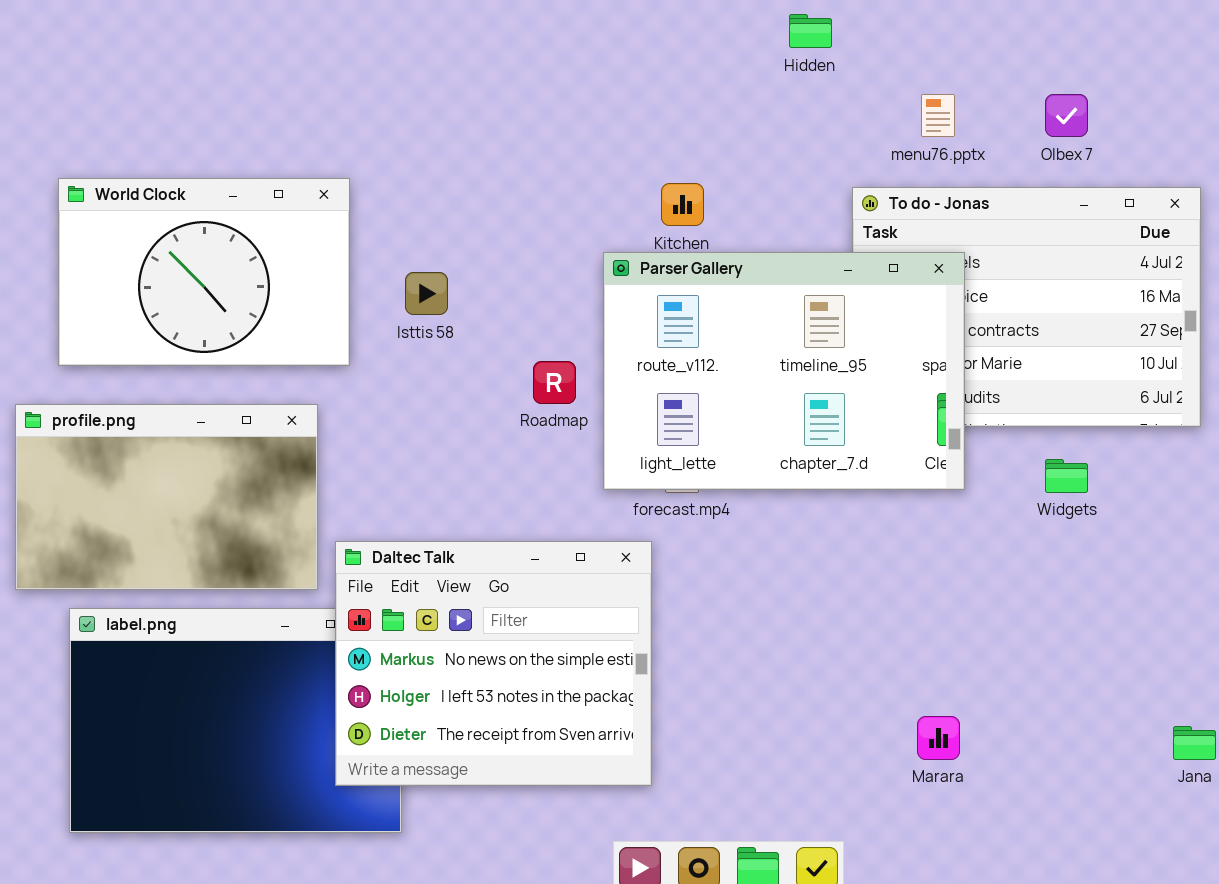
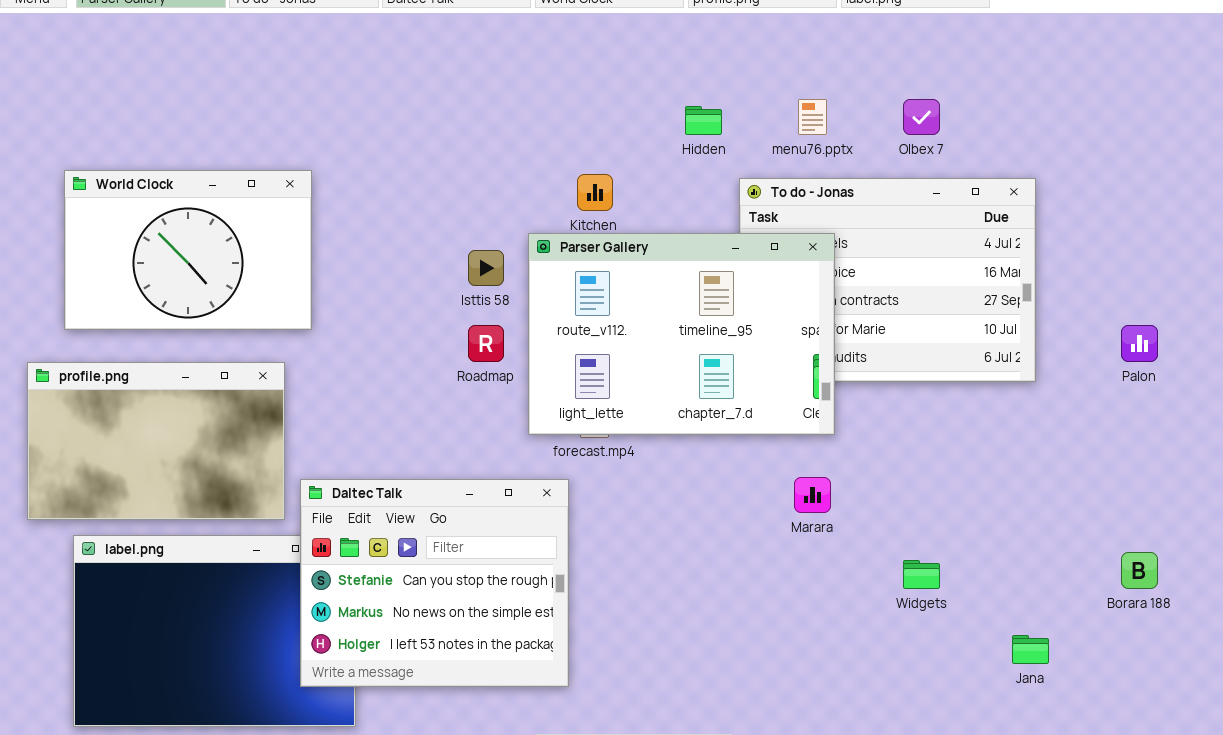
Hidden: [789,14,832,48] -> [685,106,722,135], moved
Isttis 58: [405,272,448,315] -> [468,250,504,286], moved
Widgets: [1045,459,1088,493] -> [903,560,940,589], moved
Daltec Talk: [335,541,652,786] -> [300,479,569,687], scrolled up 1 row
Marara: [917,716,960,760] -> [794,477,831,513], moved

